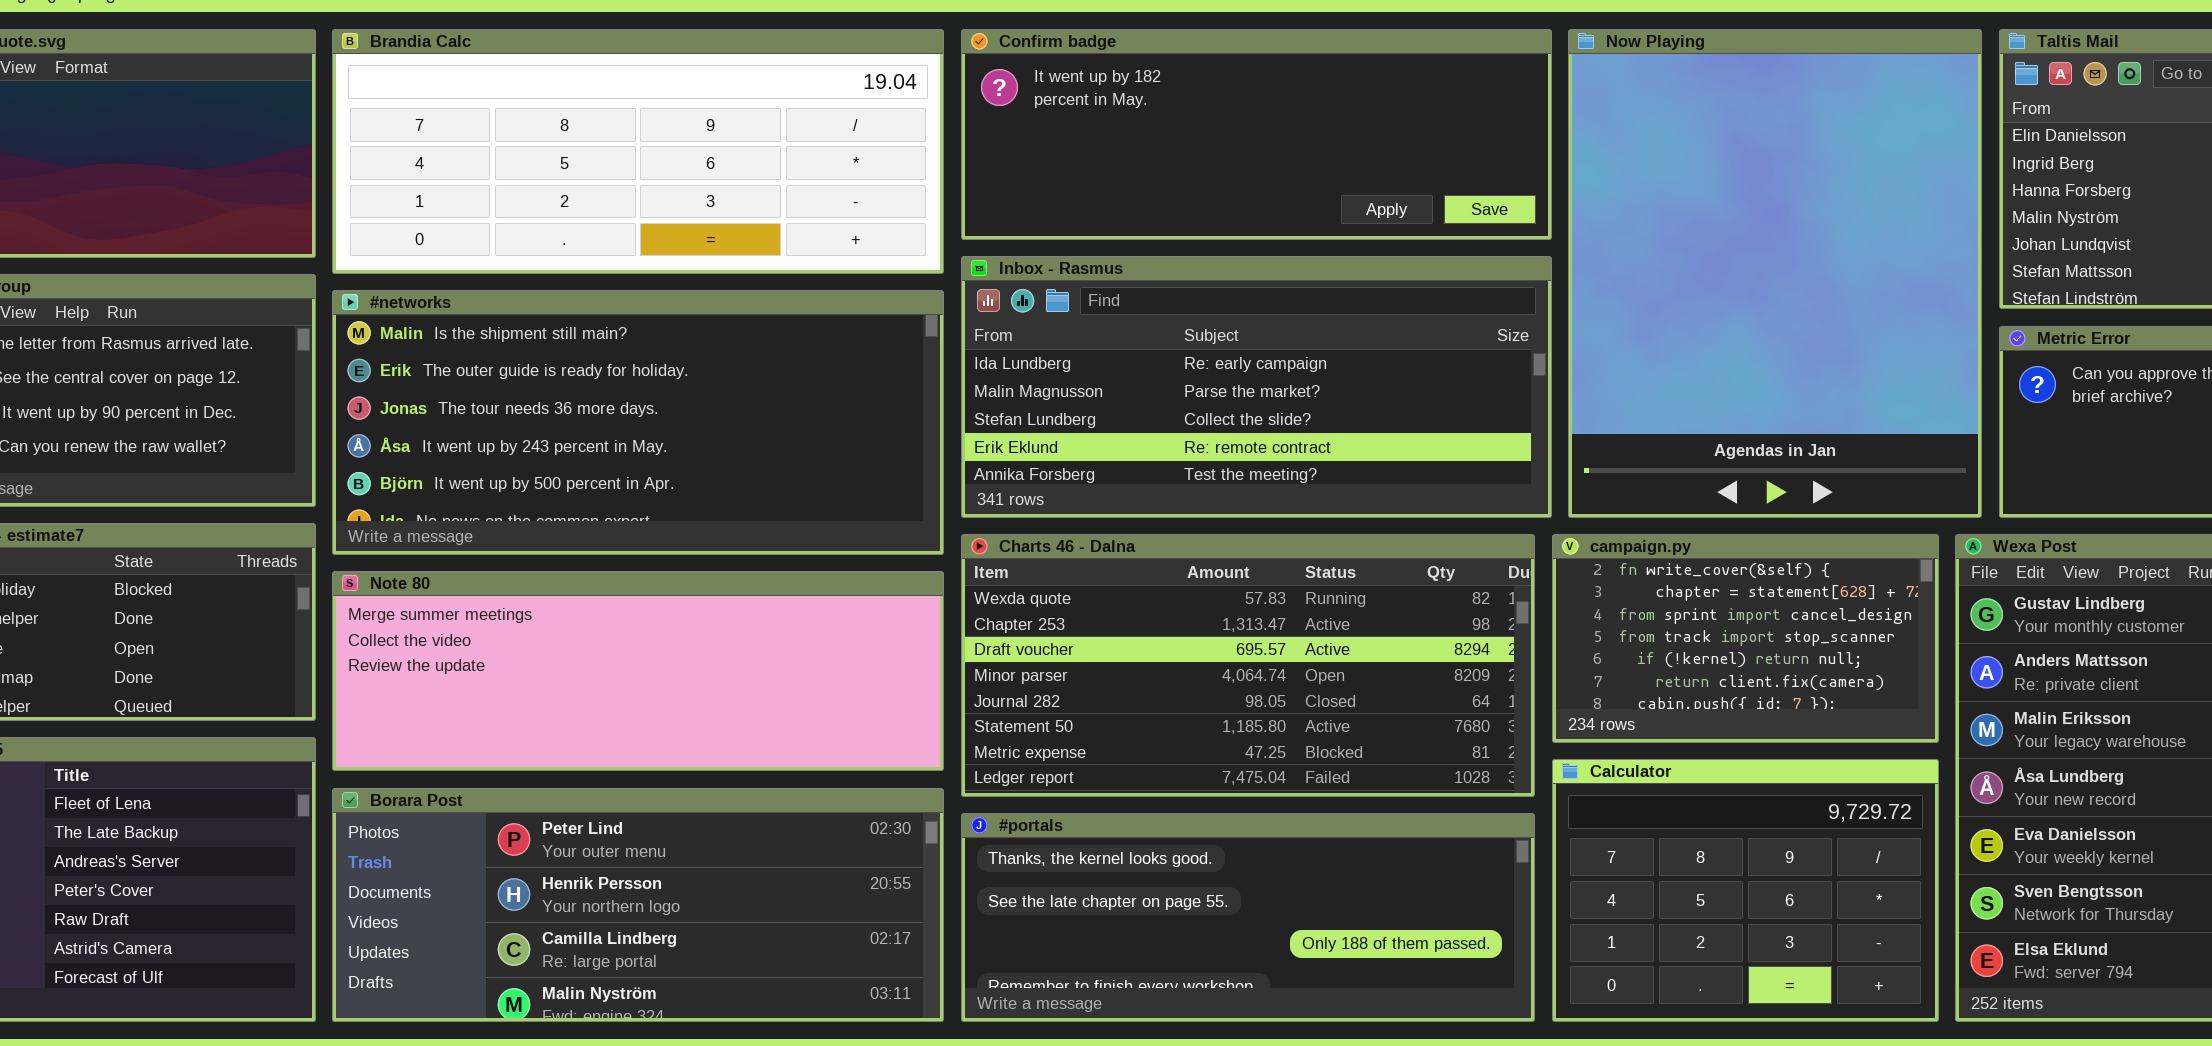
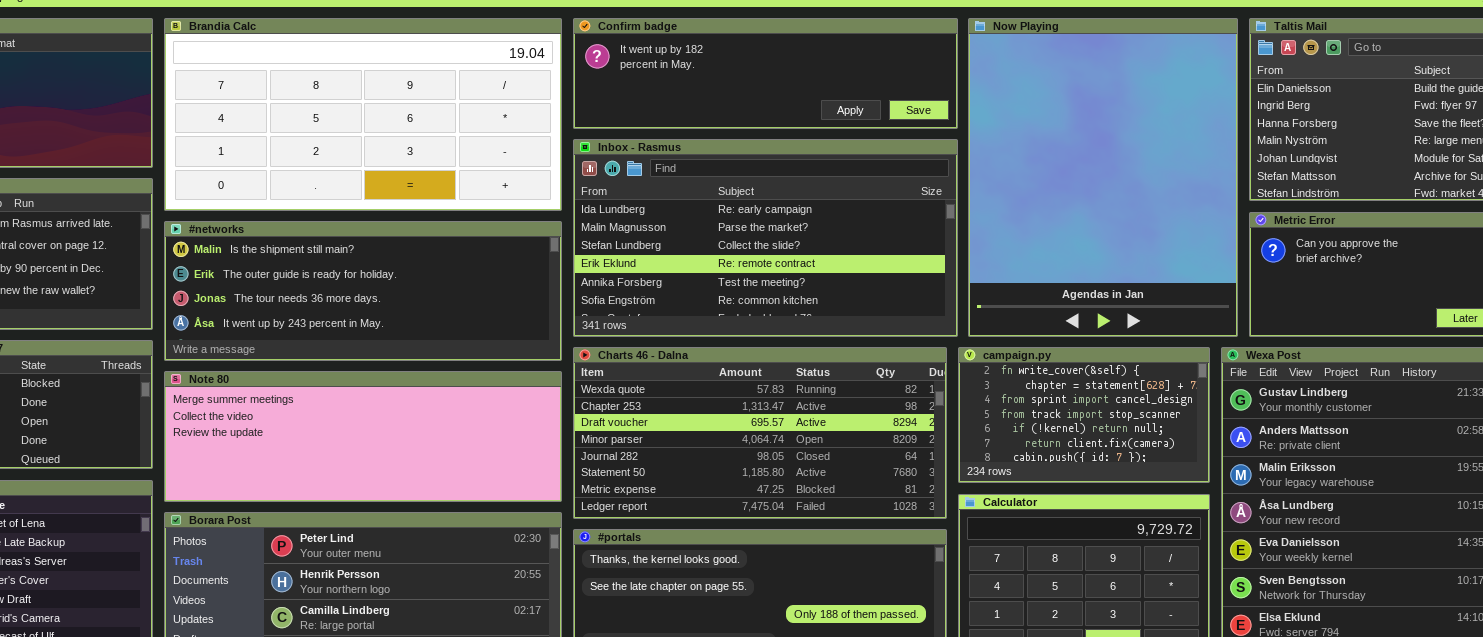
Brandia Calc: [332,29,944,274] -> [164,18,562,211], resized
Confirm badge: [961,29,1552,240] -> [573,18,958,129], resized
Inbox - Rasmus: [961,256,1552,518] -> [573,139,958,337], resized
#networks: [332,290,944,555] -> [164,221,562,361], resized

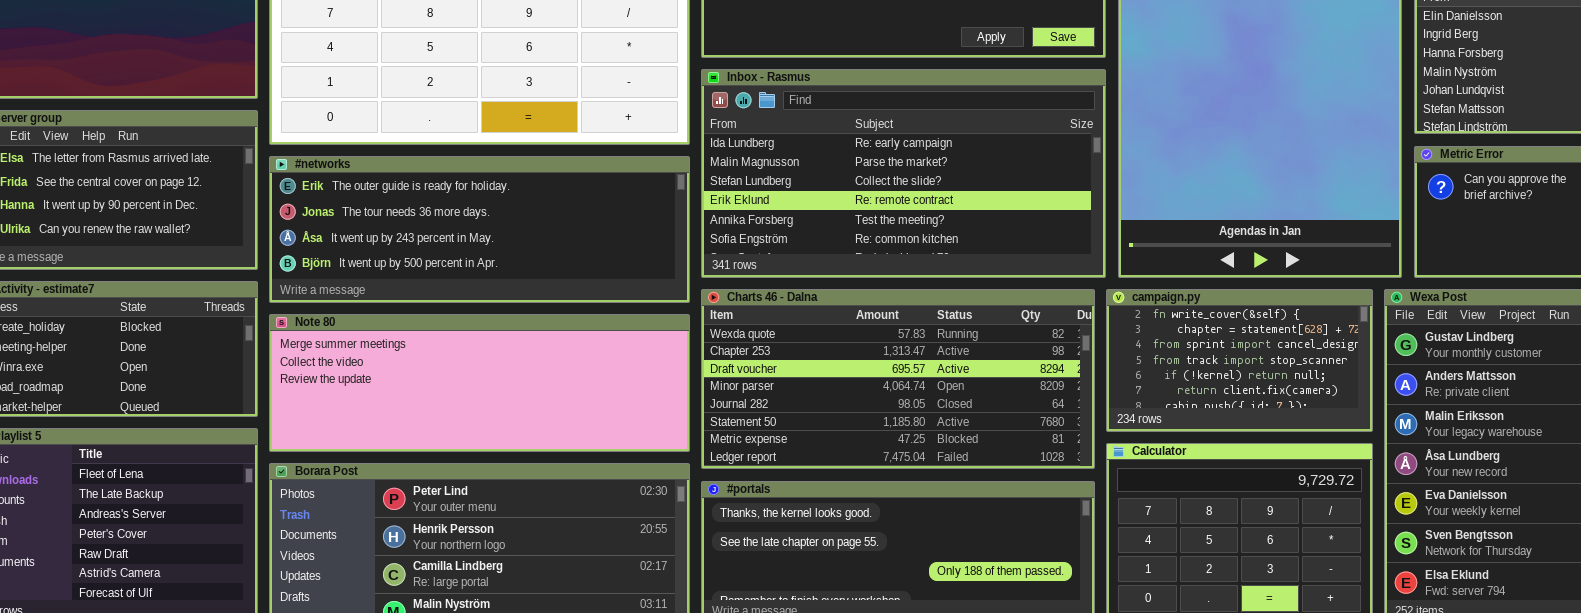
#networks: [164,221,562,361] -> [269,156,690,303], scrolled down 1 row

